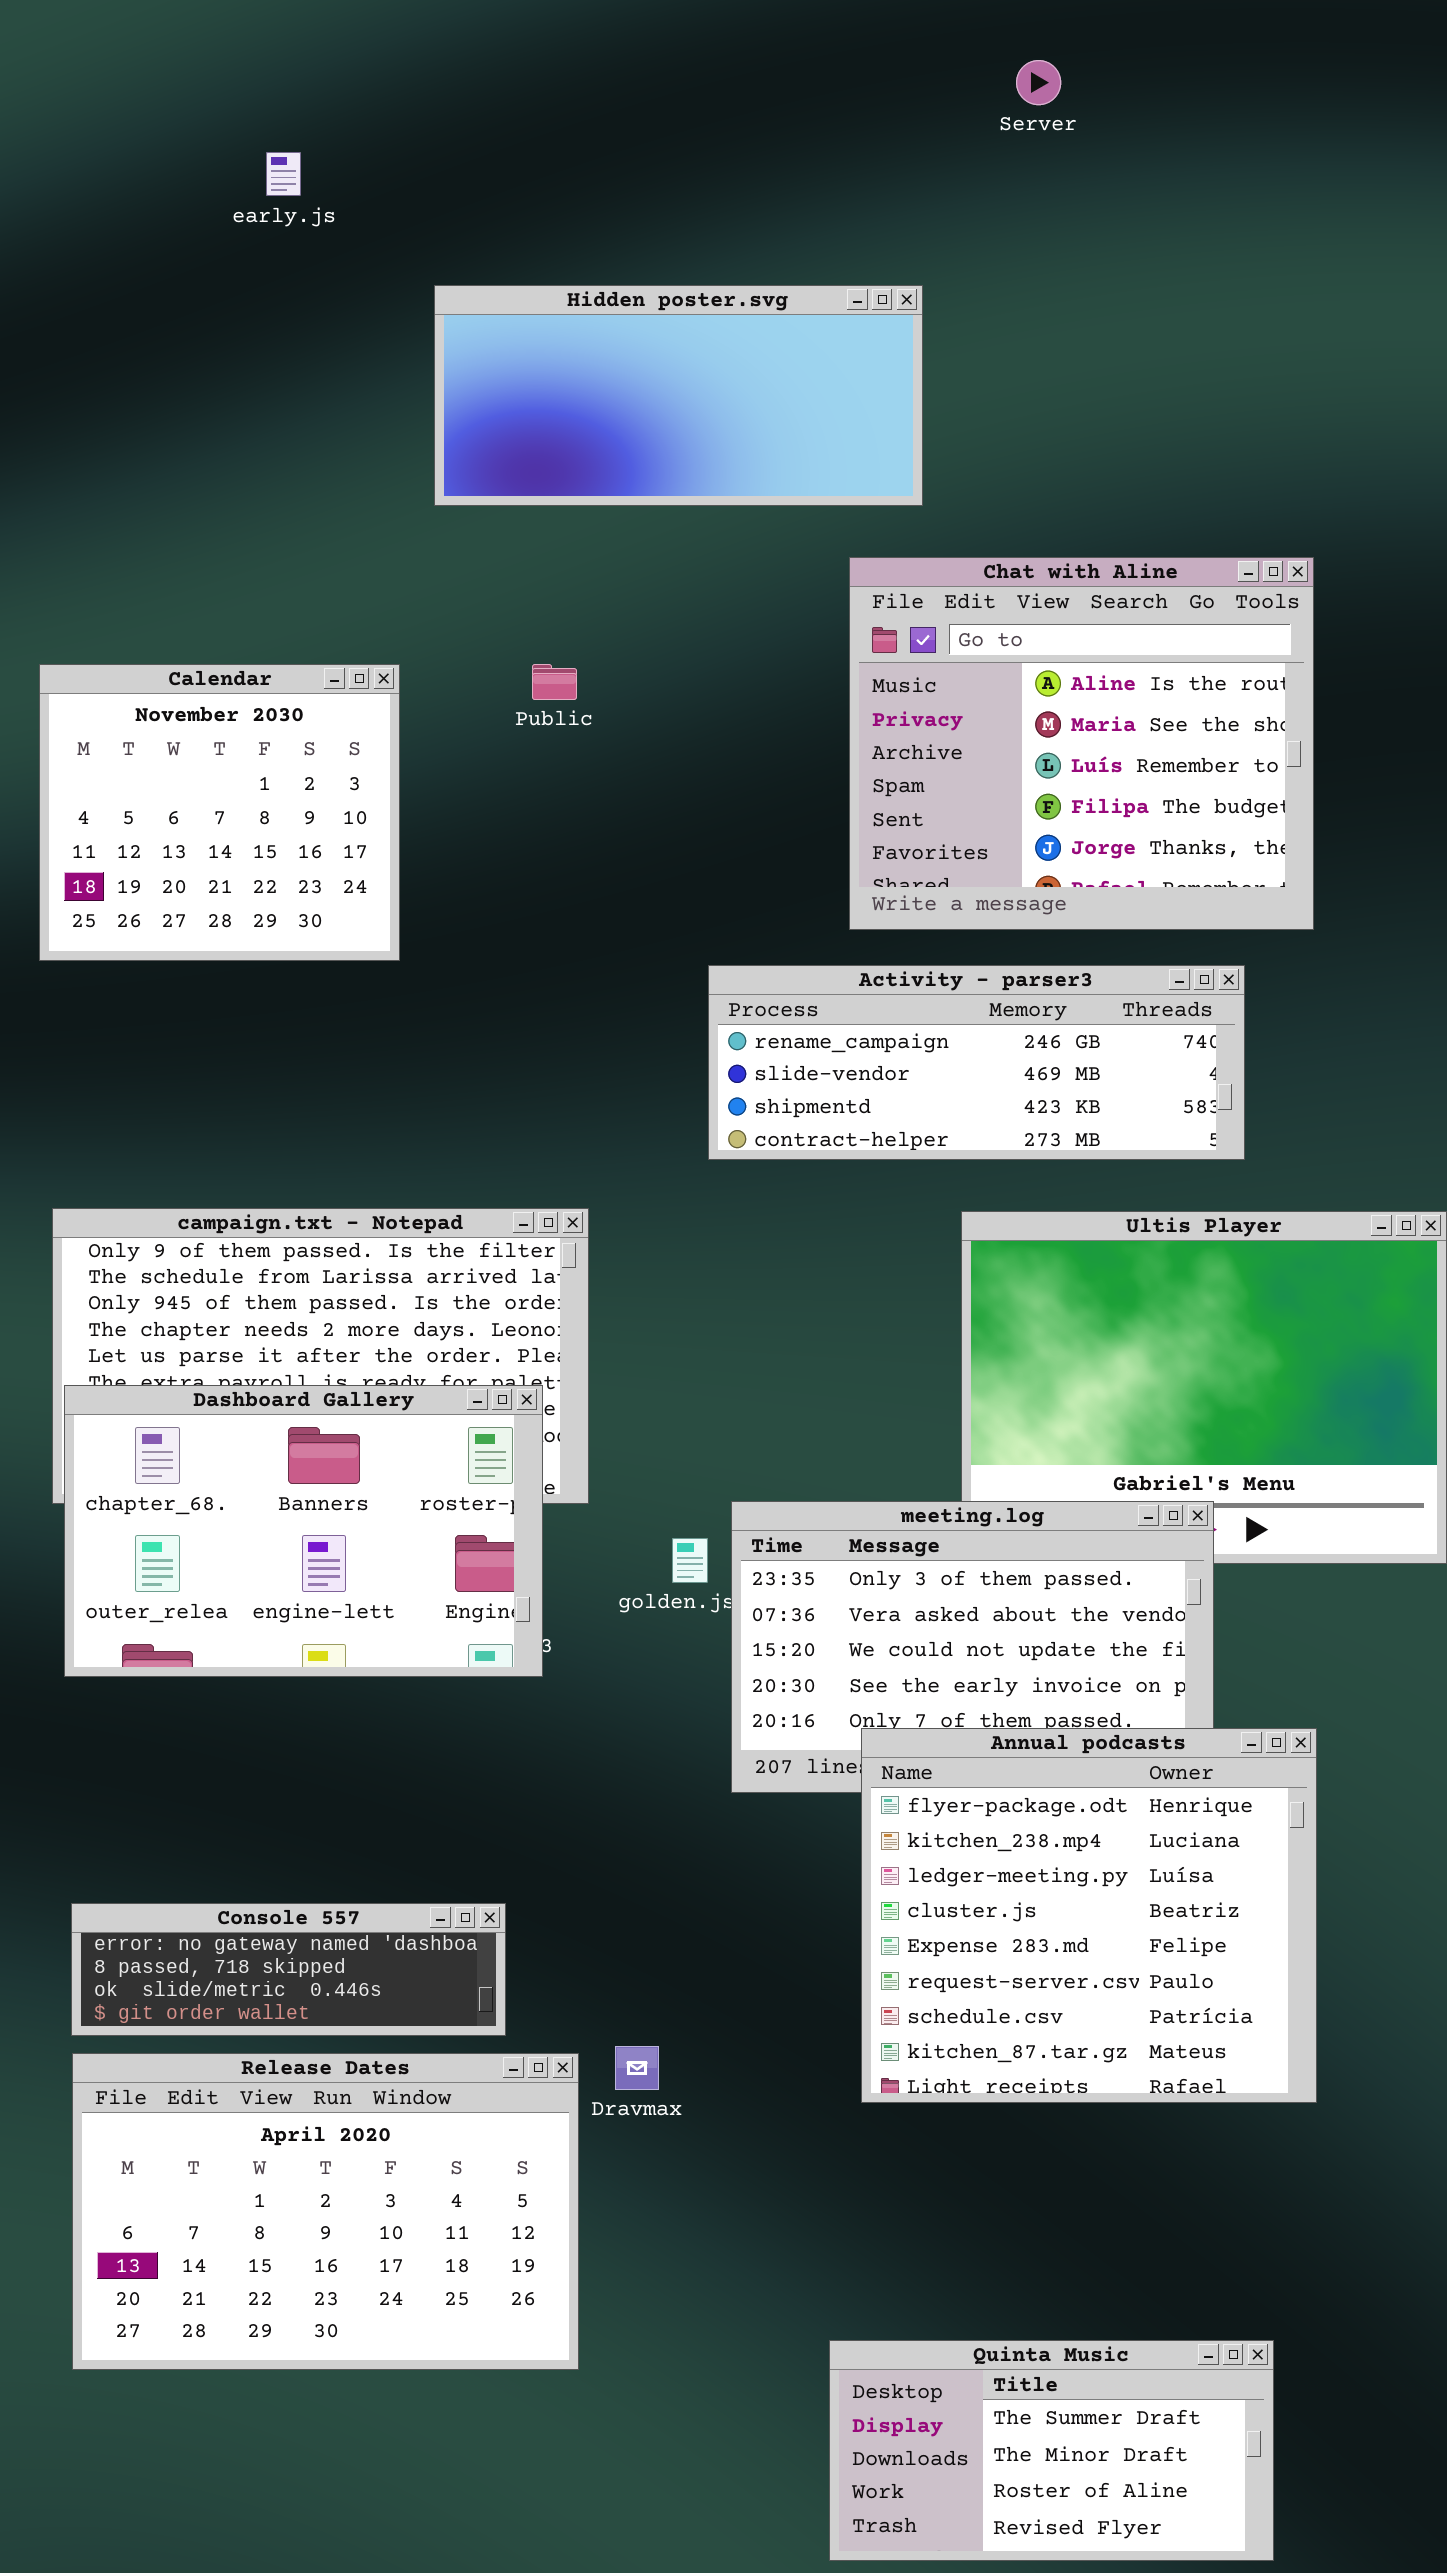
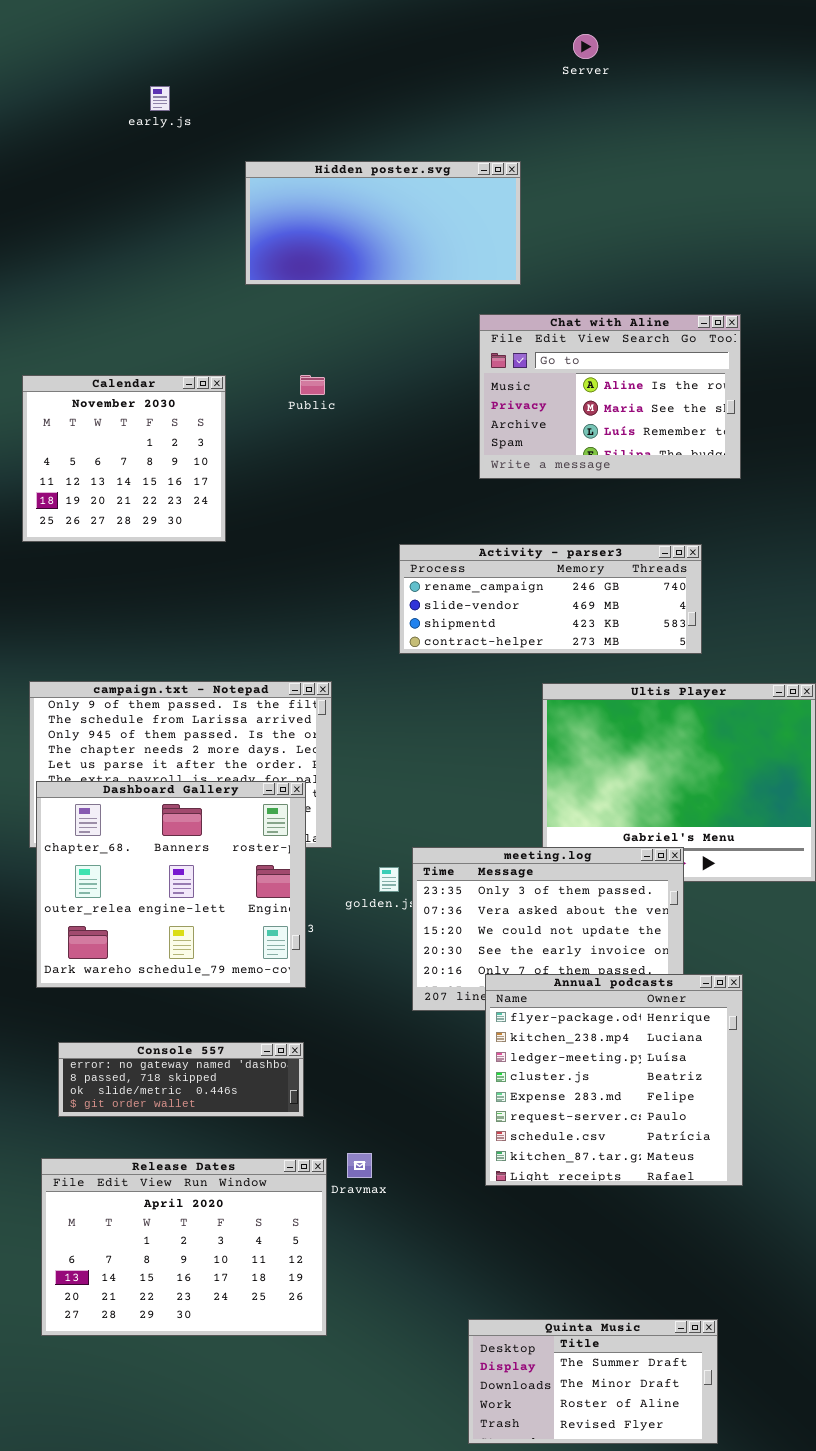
Chat with Aline: [849,557,1314,930] -> [479,314,741,479], resized
Dashboard Gallery: [64,1385,543,1677] -> [36,781,306,988], resized
Console 557: [71,1903,506,2036] -> [58,1042,304,1117], moved

